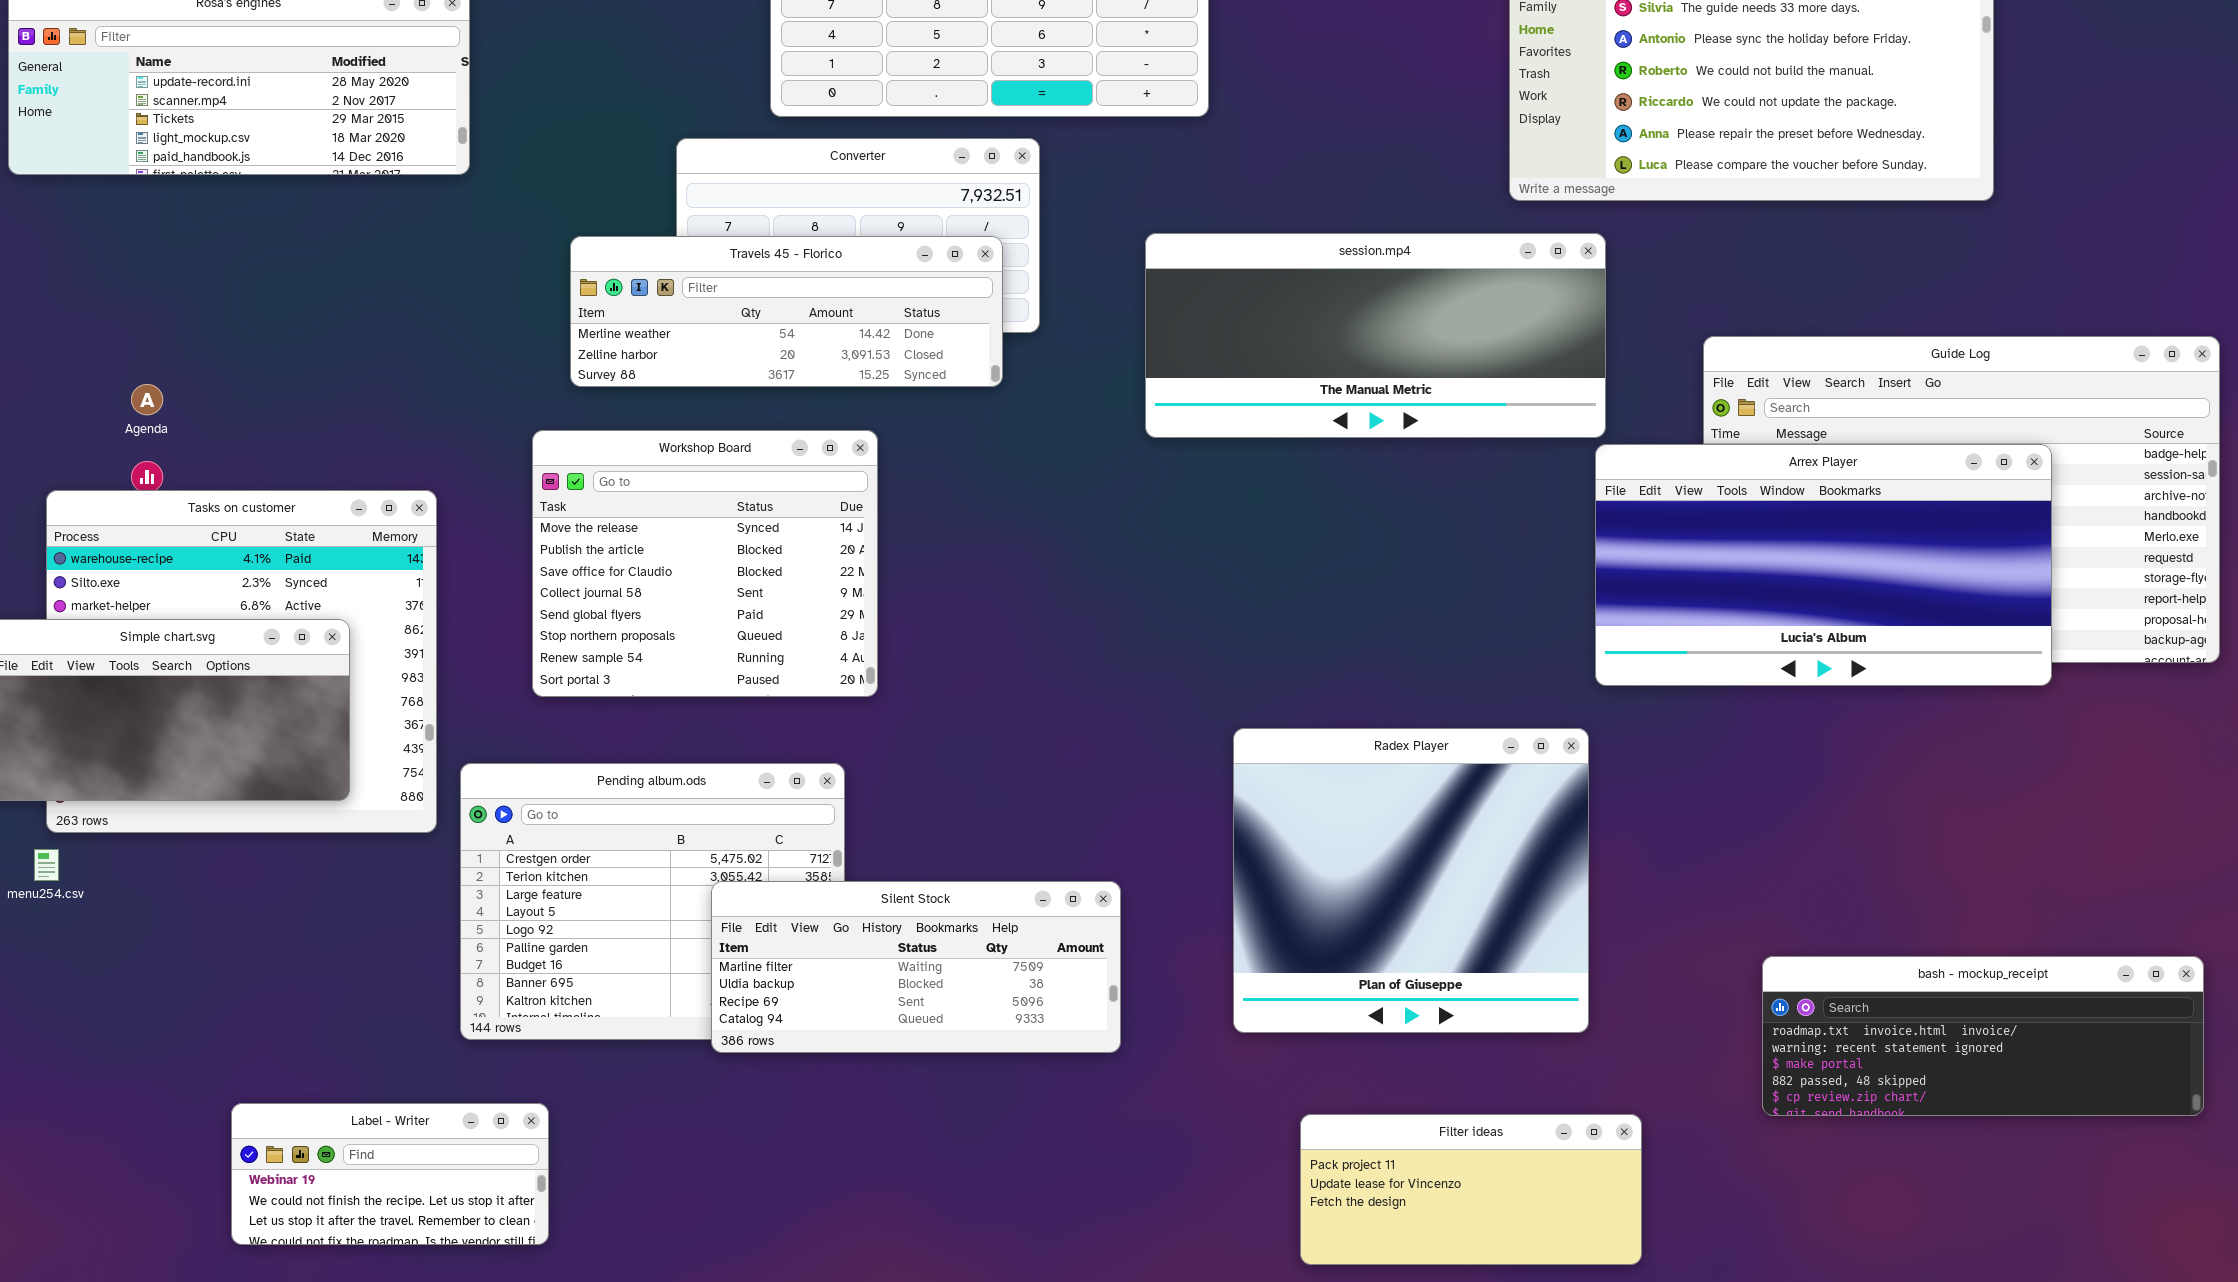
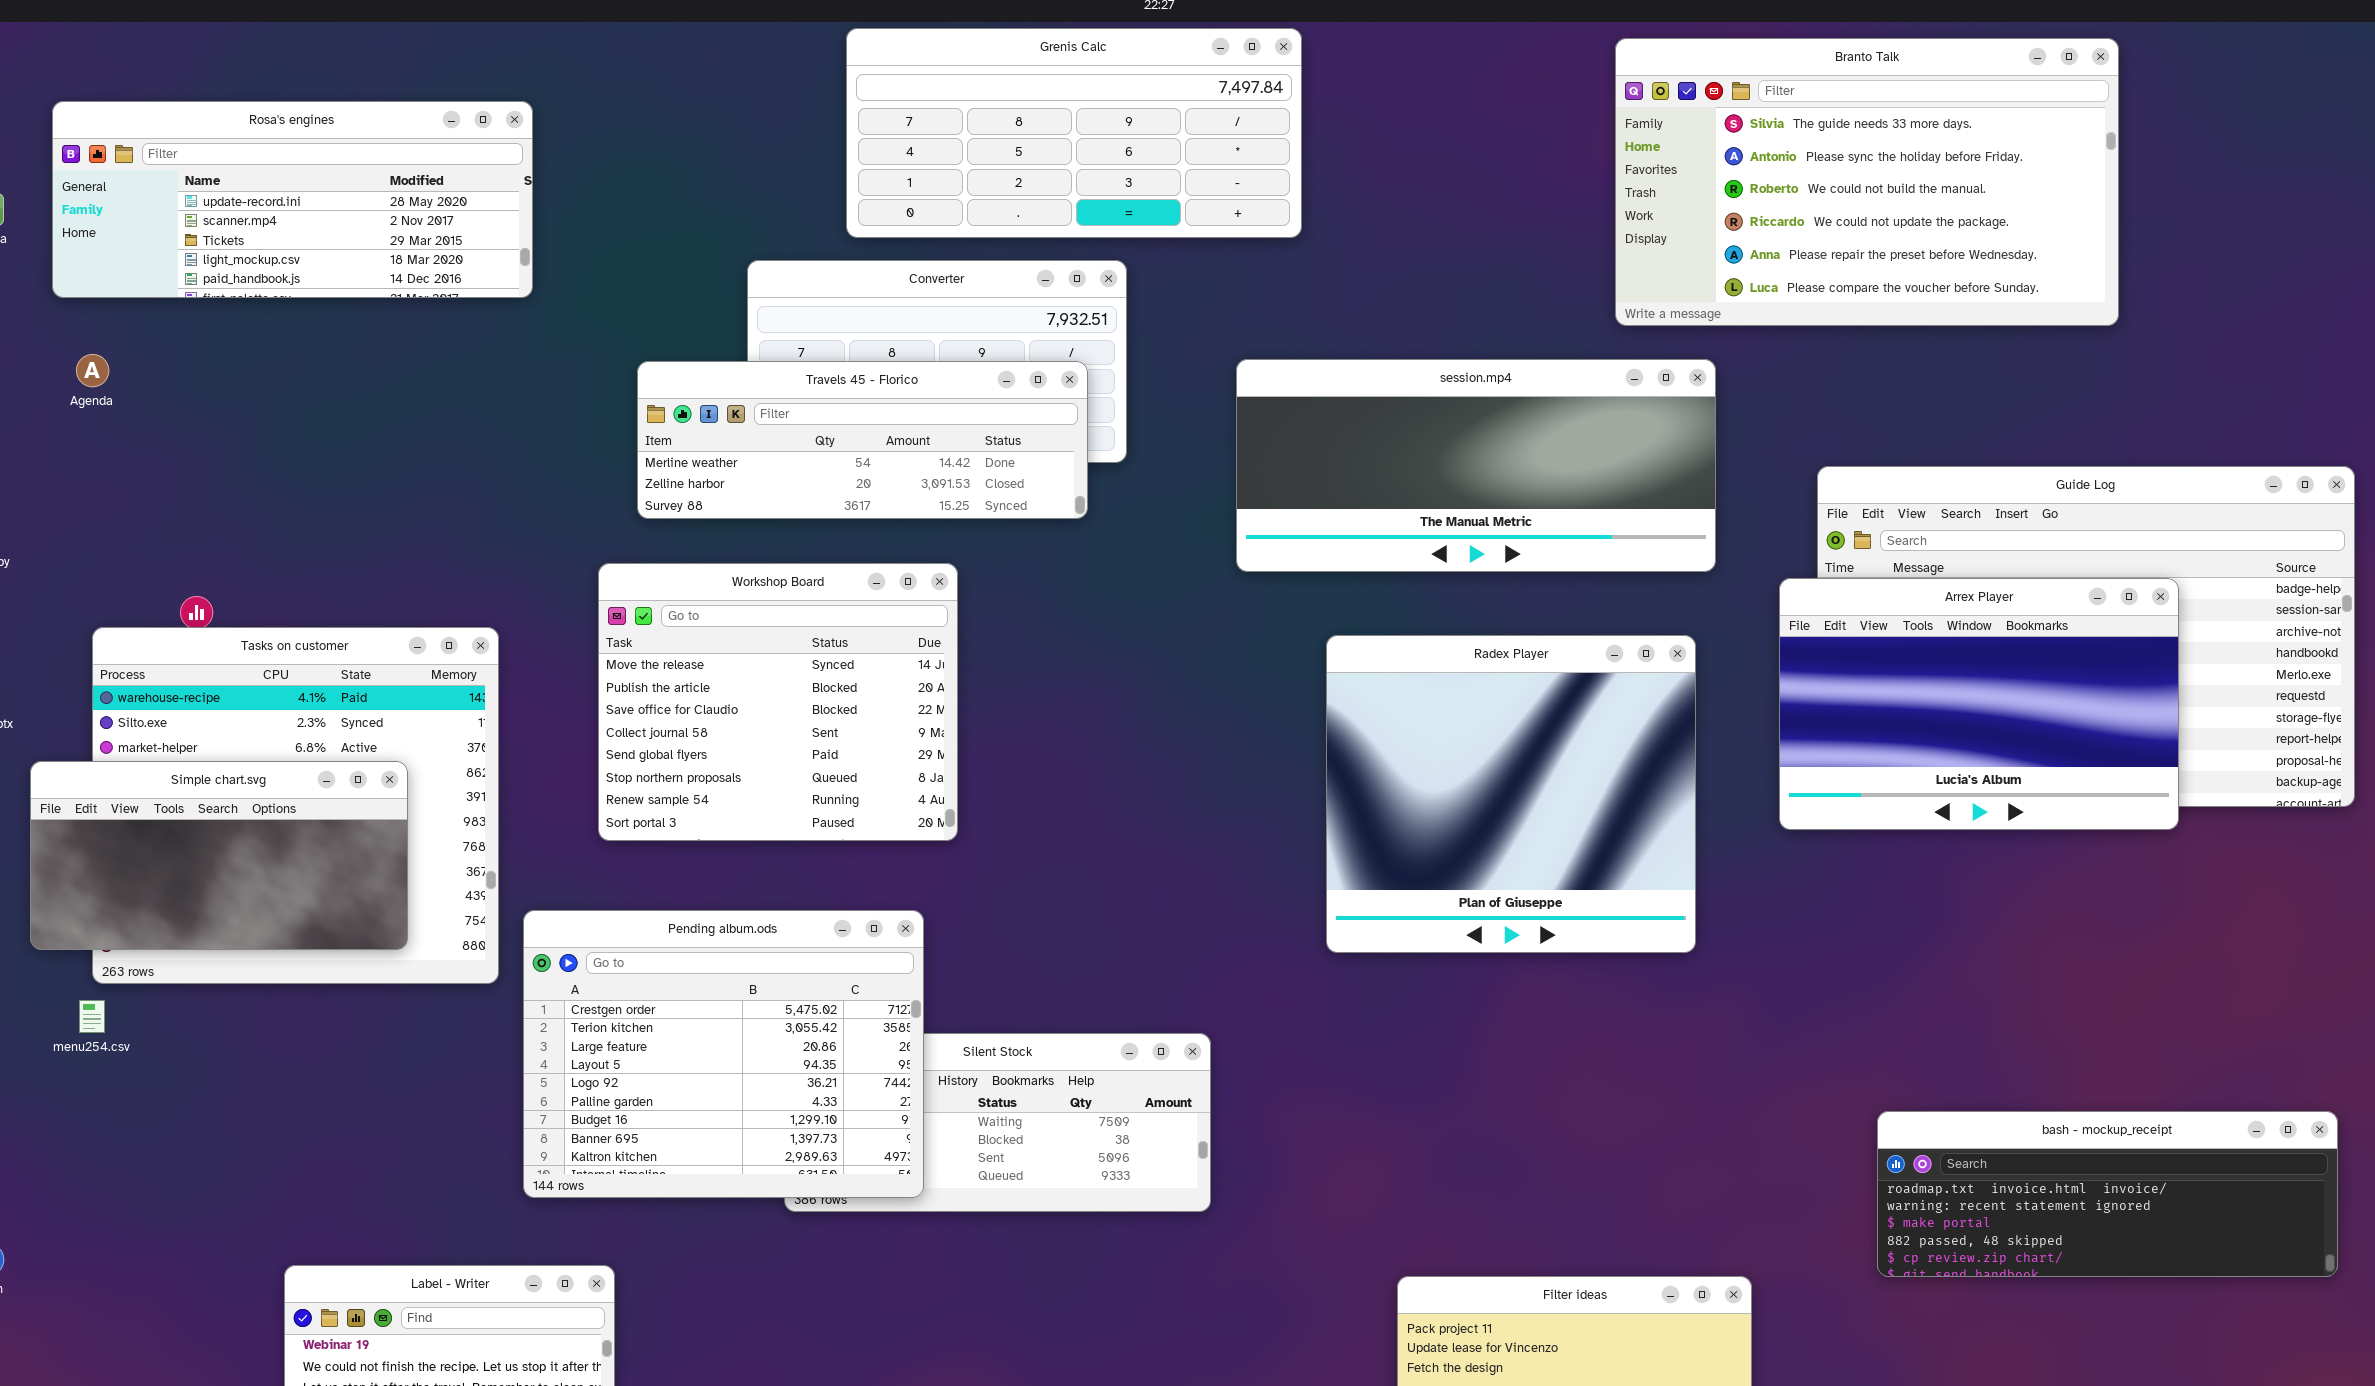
Agenda: [131,384,163,415] -> [76,354,109,387], moved
Arrex Player: [1595,444,2052,686] -> [1779,578,2179,830], resized
Radex Player: [1233,728,1589,1033] -> [1326,635,1696,953], moved
Pending album.ods: [460,763,845,1040] -> [523,910,924,1198], raised

